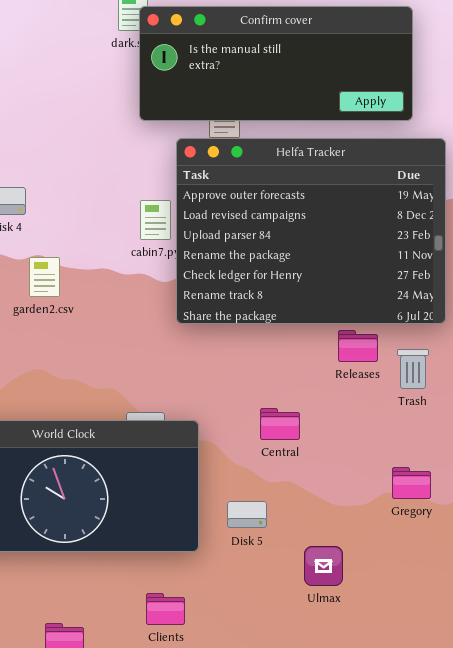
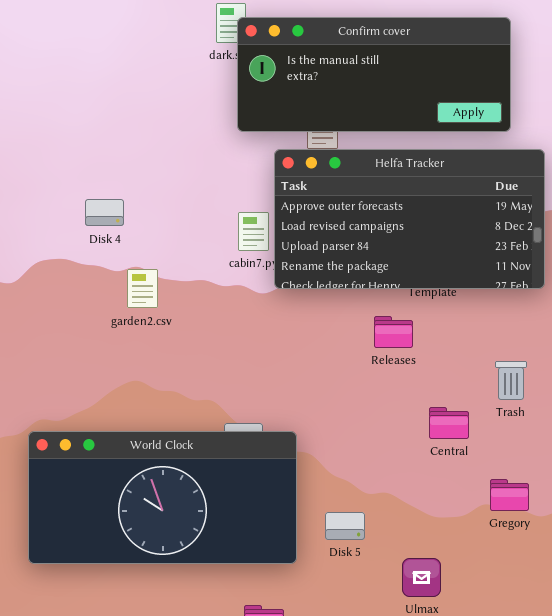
Helfa Tracker: [176,138,446,324] -> [274,149,545,289], resized
Releases: [338,330,378,362] -> [374,316,413,348], moved
Central: [260,408,300,440] -> [429,407,469,439], moved

